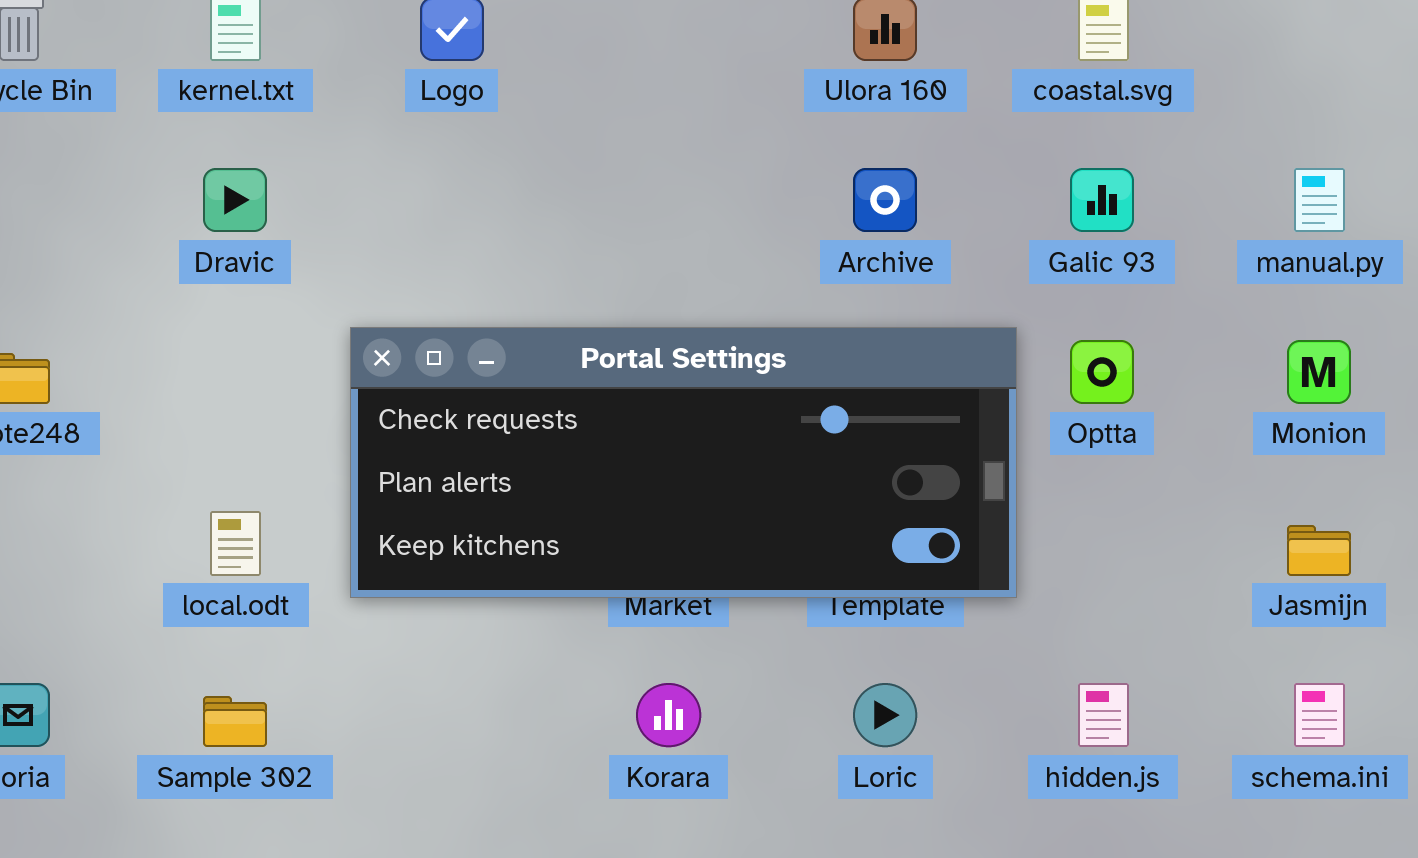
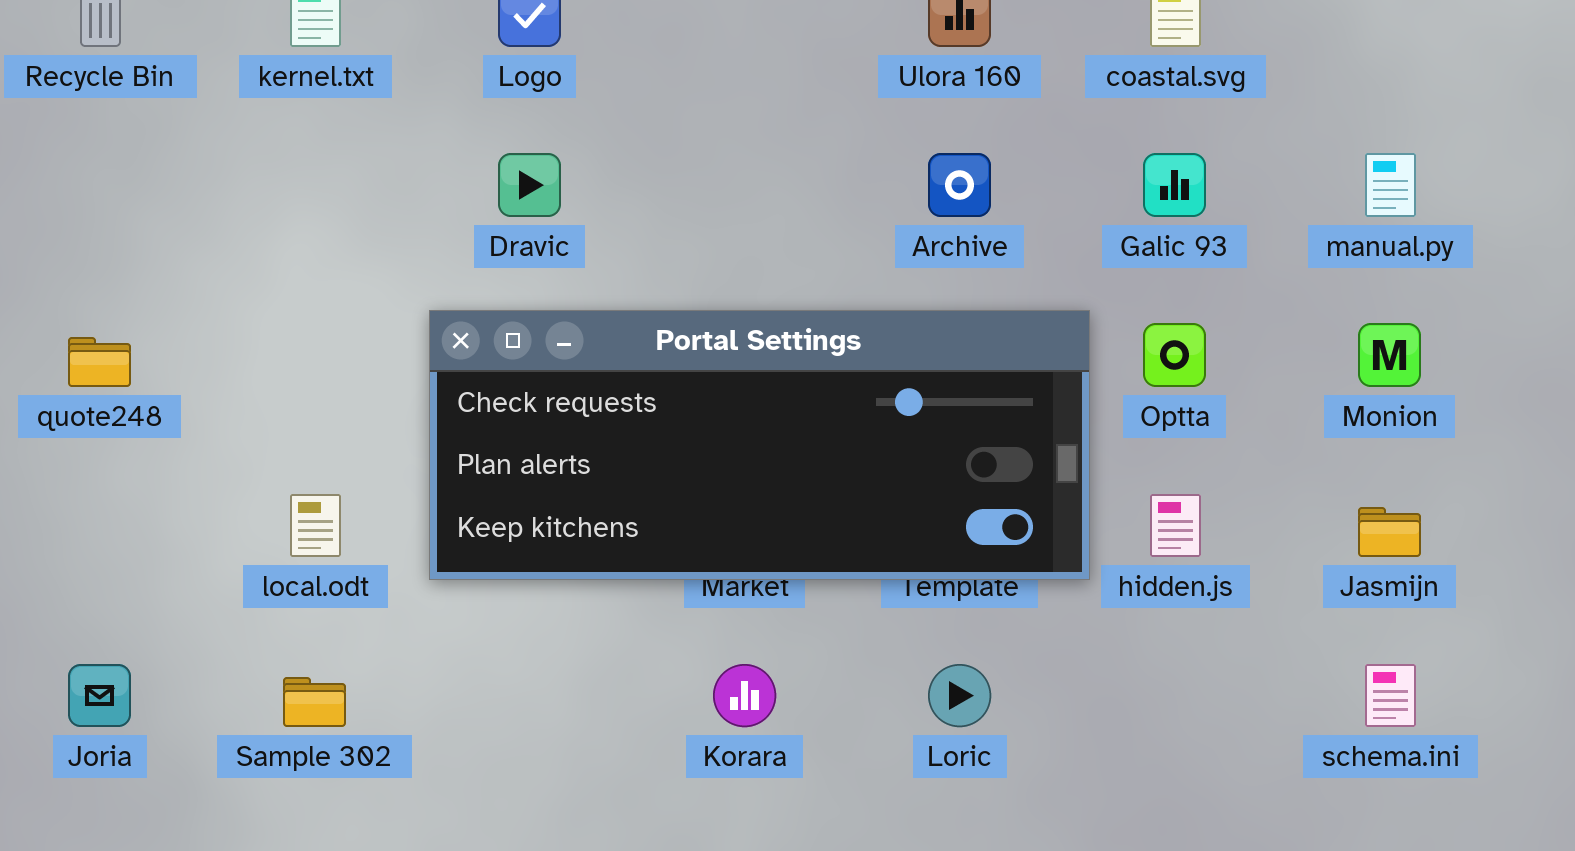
Dravic: [203,168,267,232] -> [498,153,561,217], moved
hidden.js: [1078,683,1129,747] -> [1150,494,1201,557], moved

